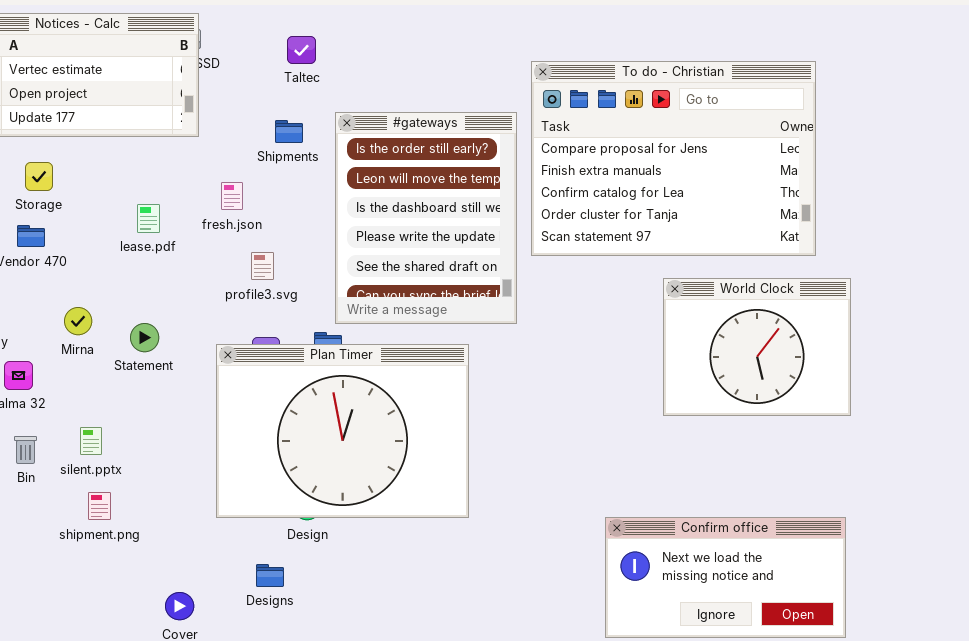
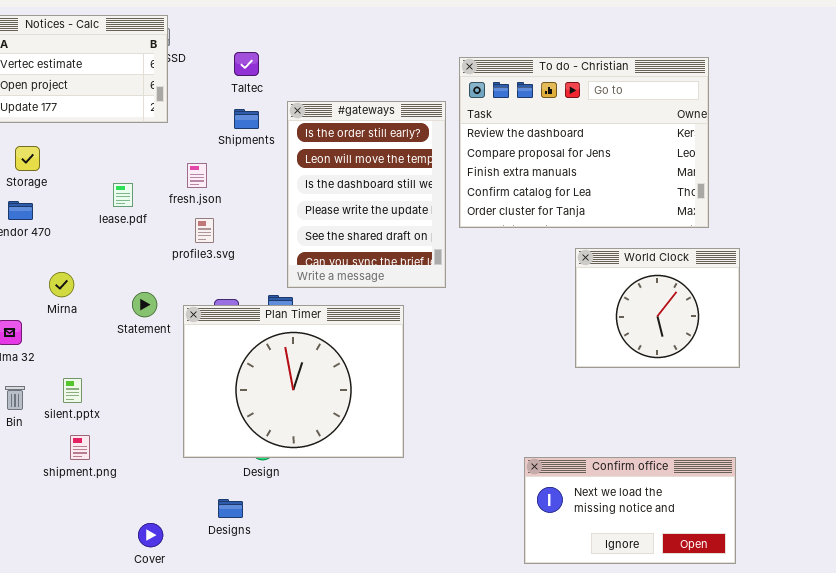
Taltec: [287,36,316,64] -> [234,52,259,76], moved
To do - Christian: [531,61,816,256] -> [459,57,709,228], scrolled up 1 row
profile3.svg: [251,252,274,280] -> [195,218,214,243], moved
Statement: [130,323,159,352] -> [132,292,157,317], moved

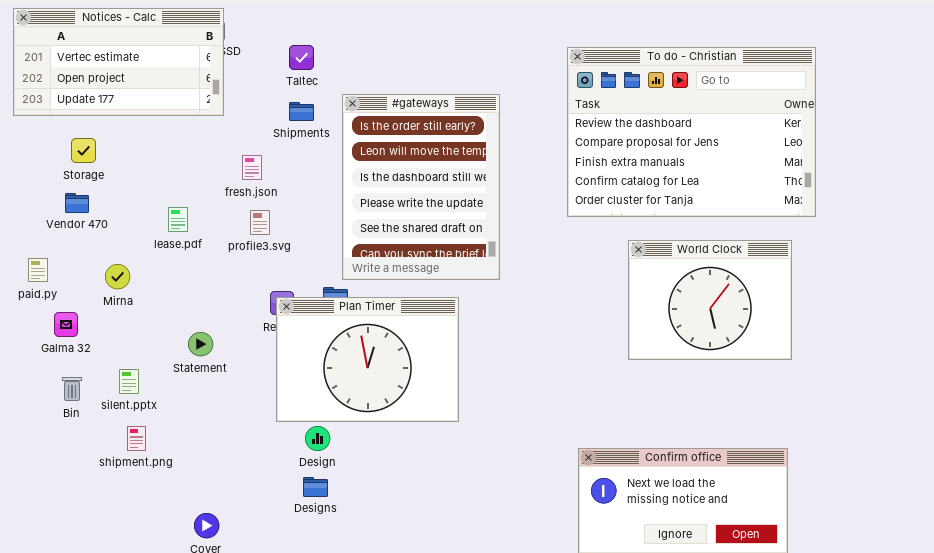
To do - Christian: [459,57,709,228] -> [567,47,816,217], moved
lease.pdf: [113,183,133,207] -> [168,207,188,232], moved
Statement: [132,292,157,317] -> [188,332,213,356], moved
Plan Timer: [183,305,404,458] -> [276,297,459,422], resized
Designs: [218,499,243,518] -> [303,477,328,497], moved

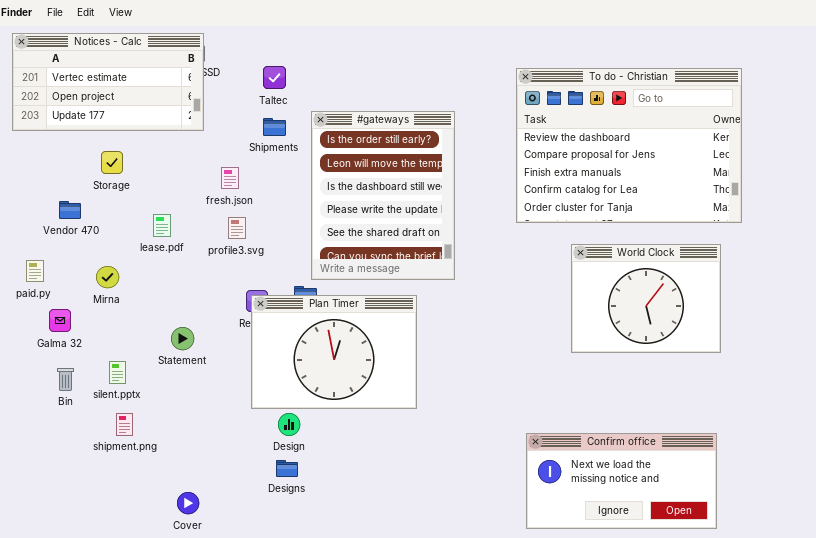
Storage: [71,138,96,163] -> [101,151,123,174], moved

